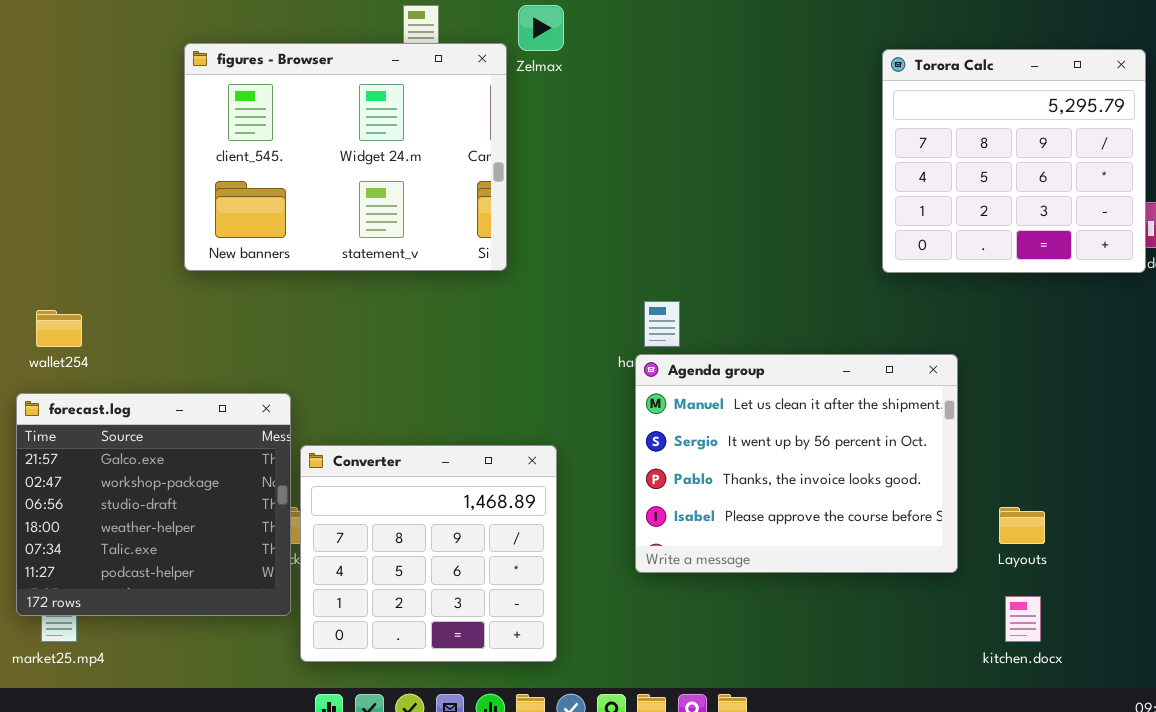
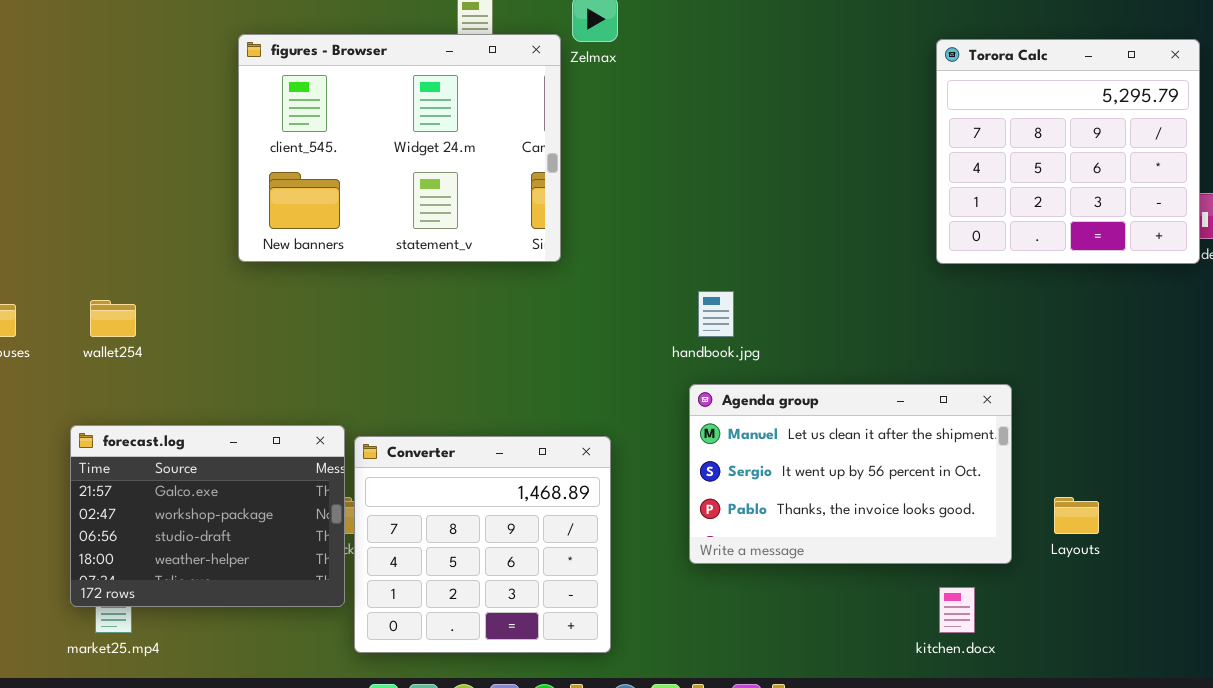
Agenda group: [635,354,958,573] -> [689,384,1012,564], resized
forecast.log: [16,393,291,616] -> [70,425,345,607], resized
kitchen.docx: [1005,596,1041,642] -> [939,587,975,633], moved

